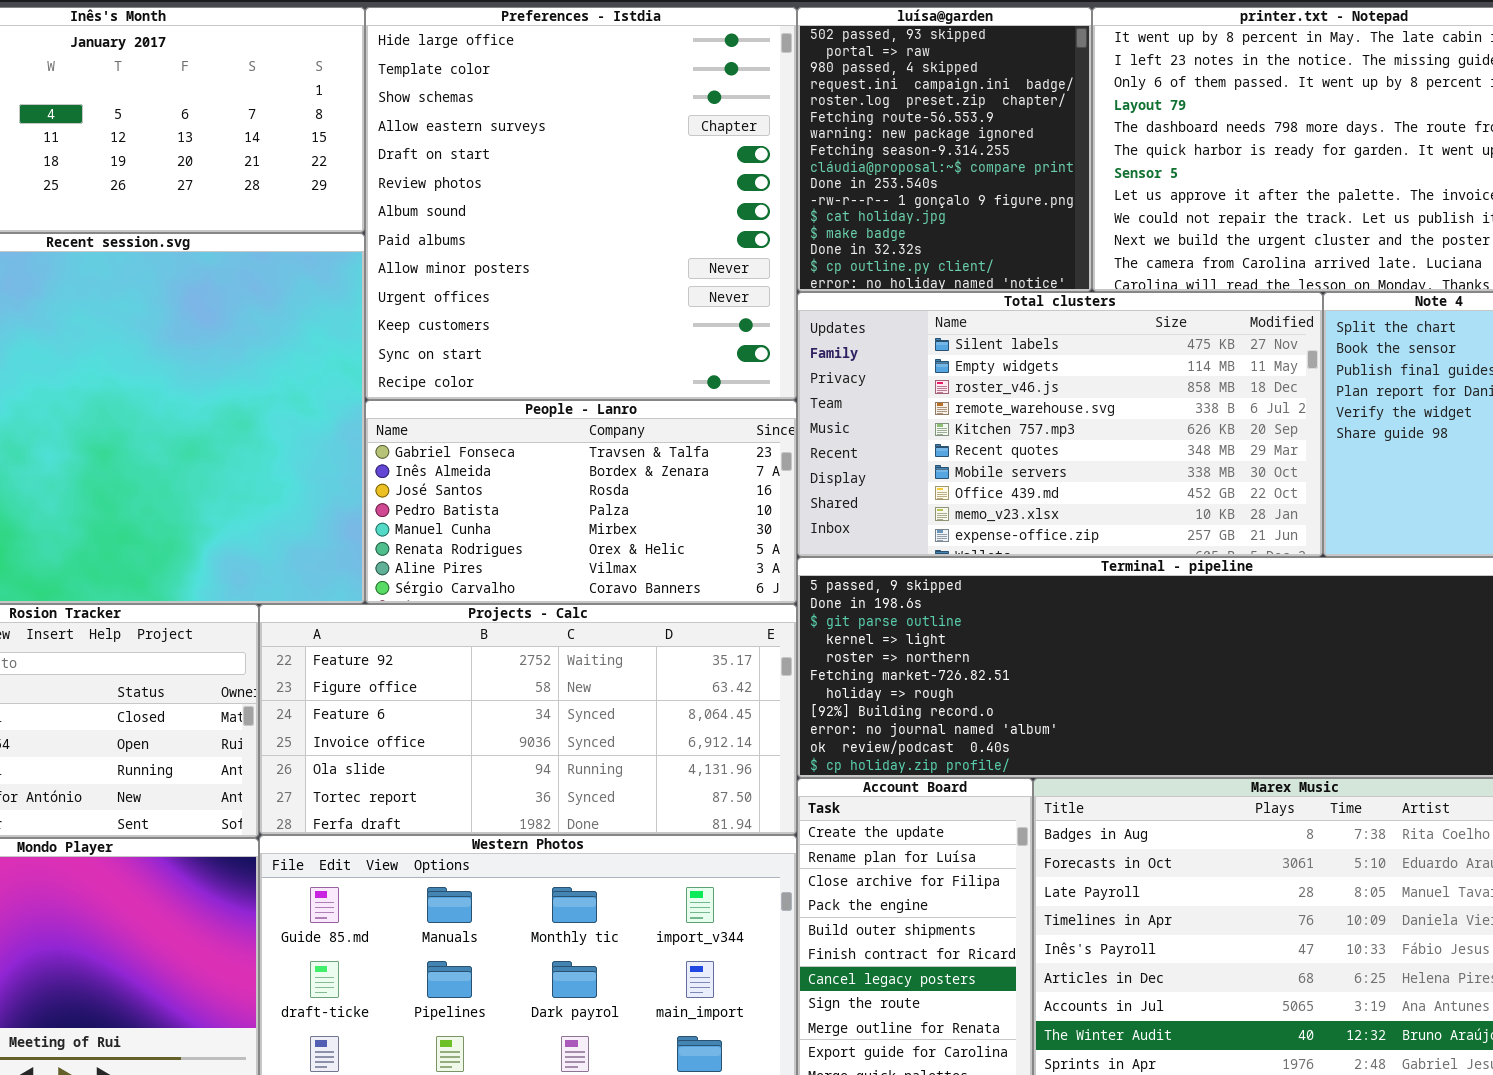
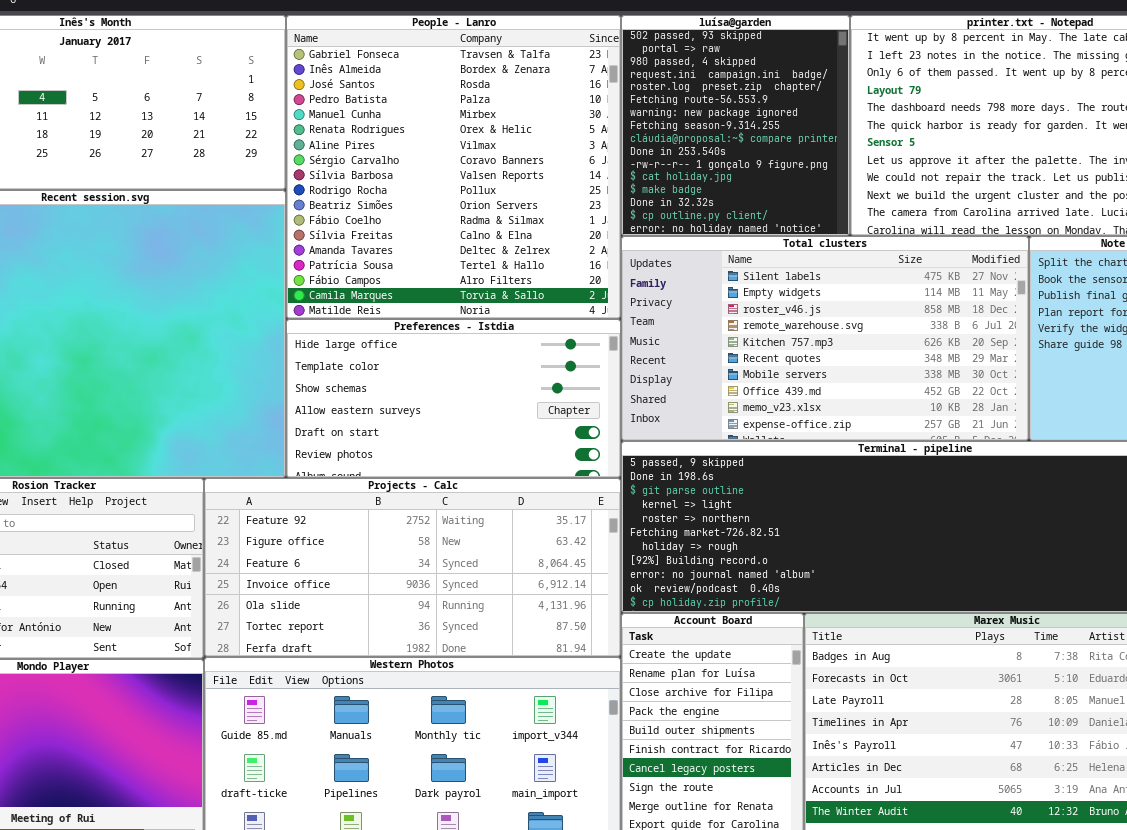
Preferences - Istdia: [365,7,797,400] -> [286,319,621,478], moved, resized
People - Lanro: [365,400,797,604] -> [286,15,621,319], moved, resized

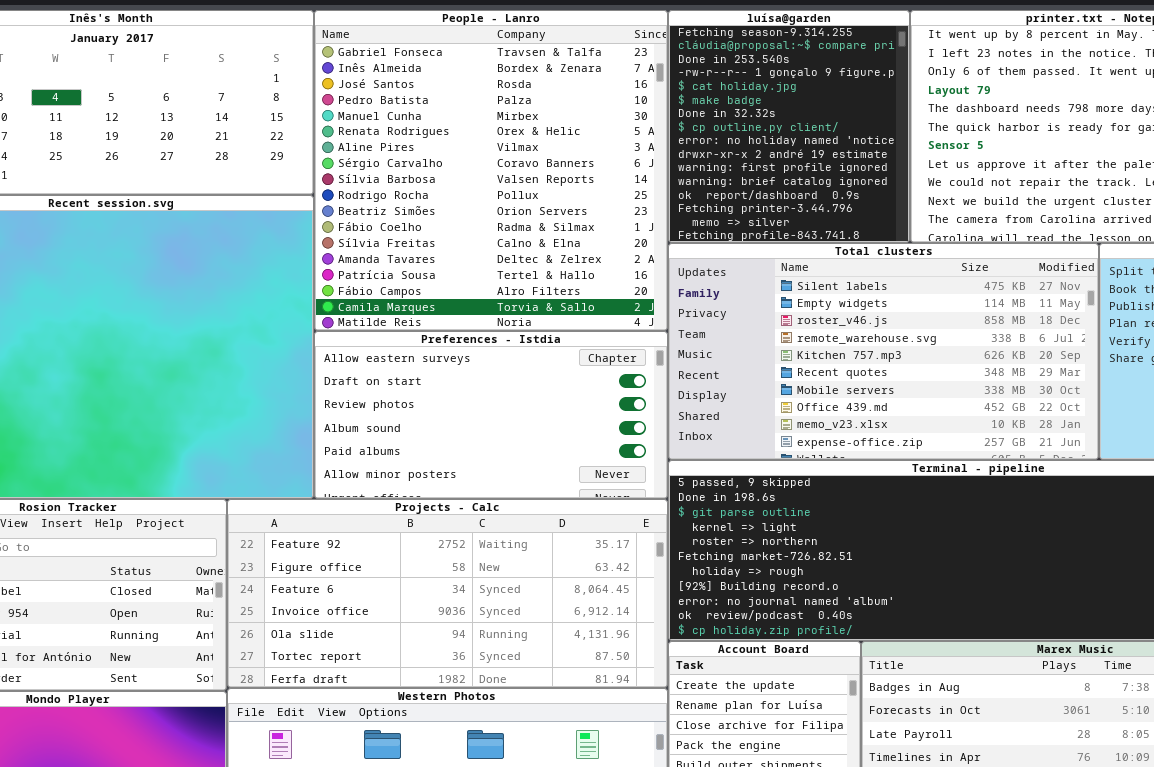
luísa@garden: [621,15,850,236] -> [668,10,910,243], scrolled down 7 rows
Preferences - Istdia: [286,319,621,478] -> [314,331,668,499], scrolled down 3 rows

